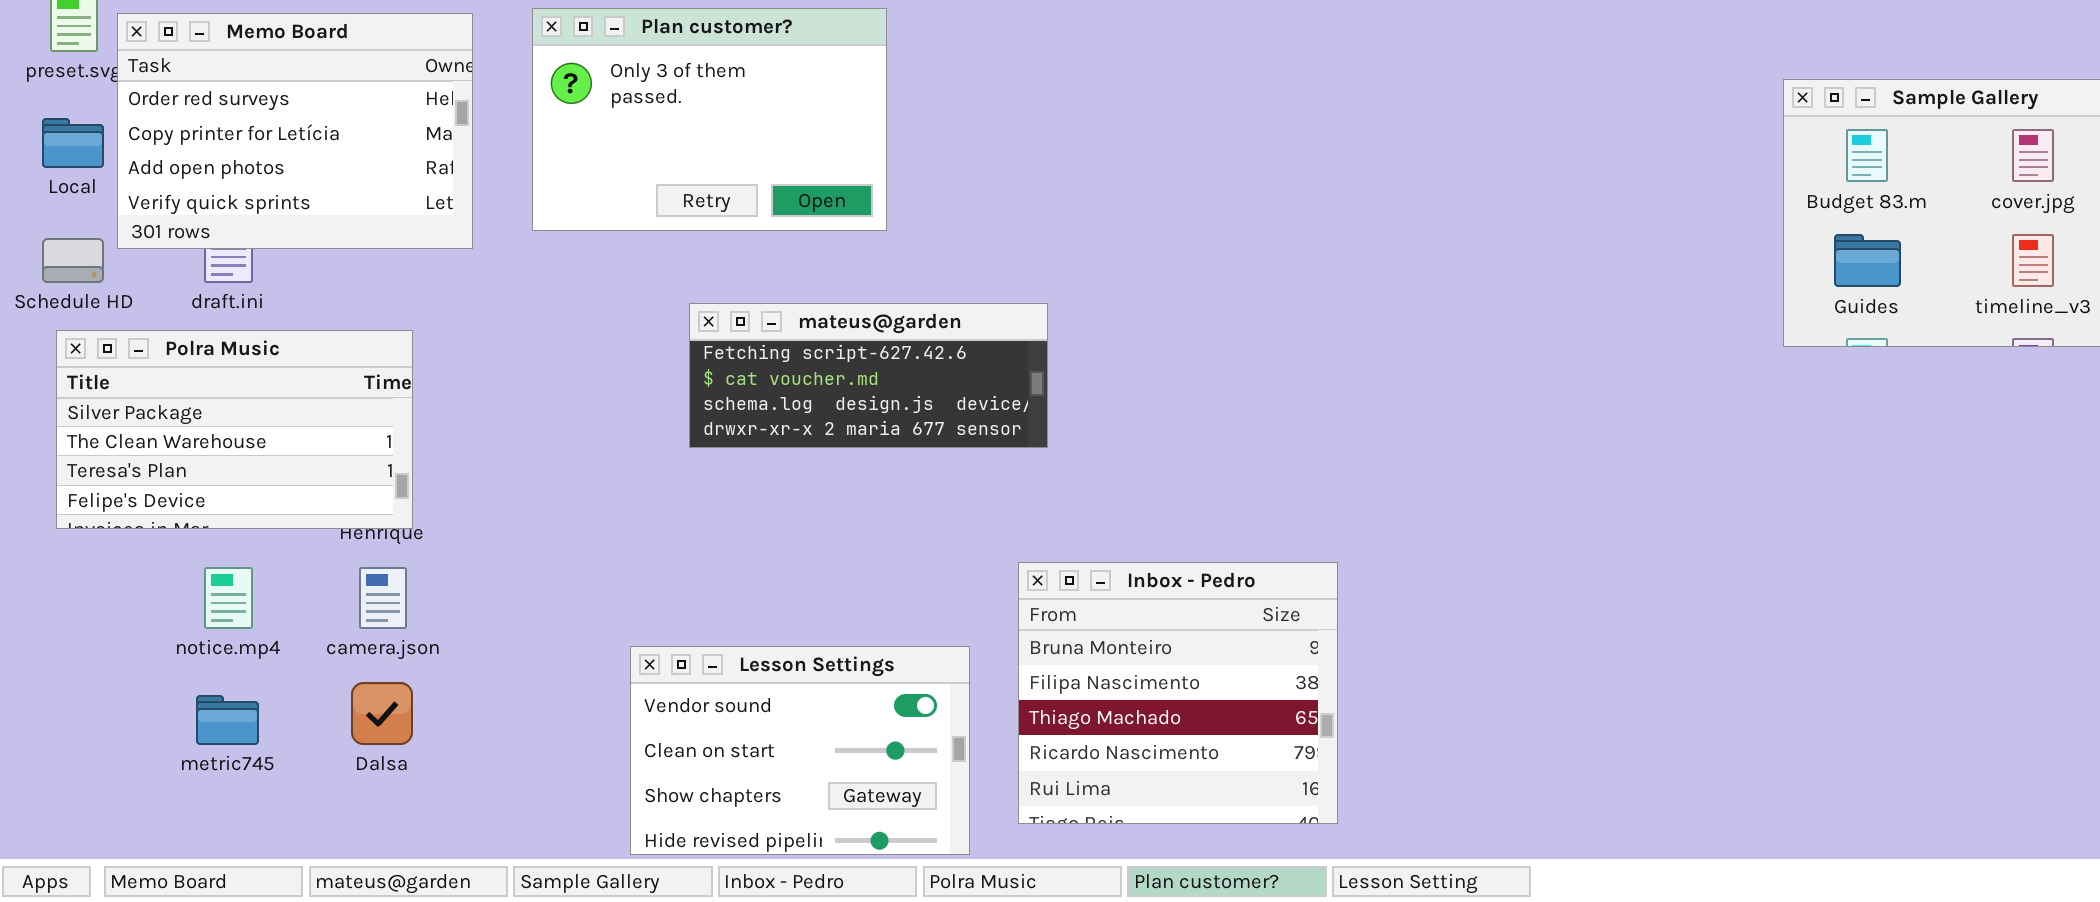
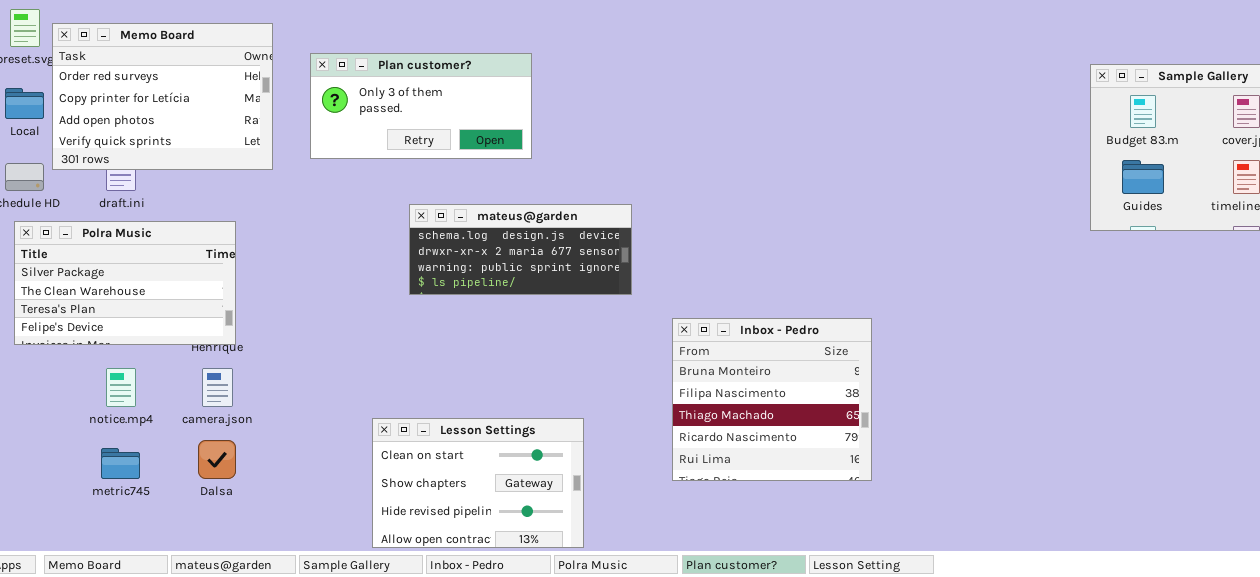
Plan customer?: [532,8,887,231] -> [310,53,532,159], resized
mateus@garden: [689,303,1048,448] -> [409,204,632,295], scrolled down 2 rows
Inbox - Pedro: [1018,562,1338,824] -> [672,318,872,481], moved
Lesson Settings: [630,646,970,855] -> [372,418,584,548], scrolled down 1 row

